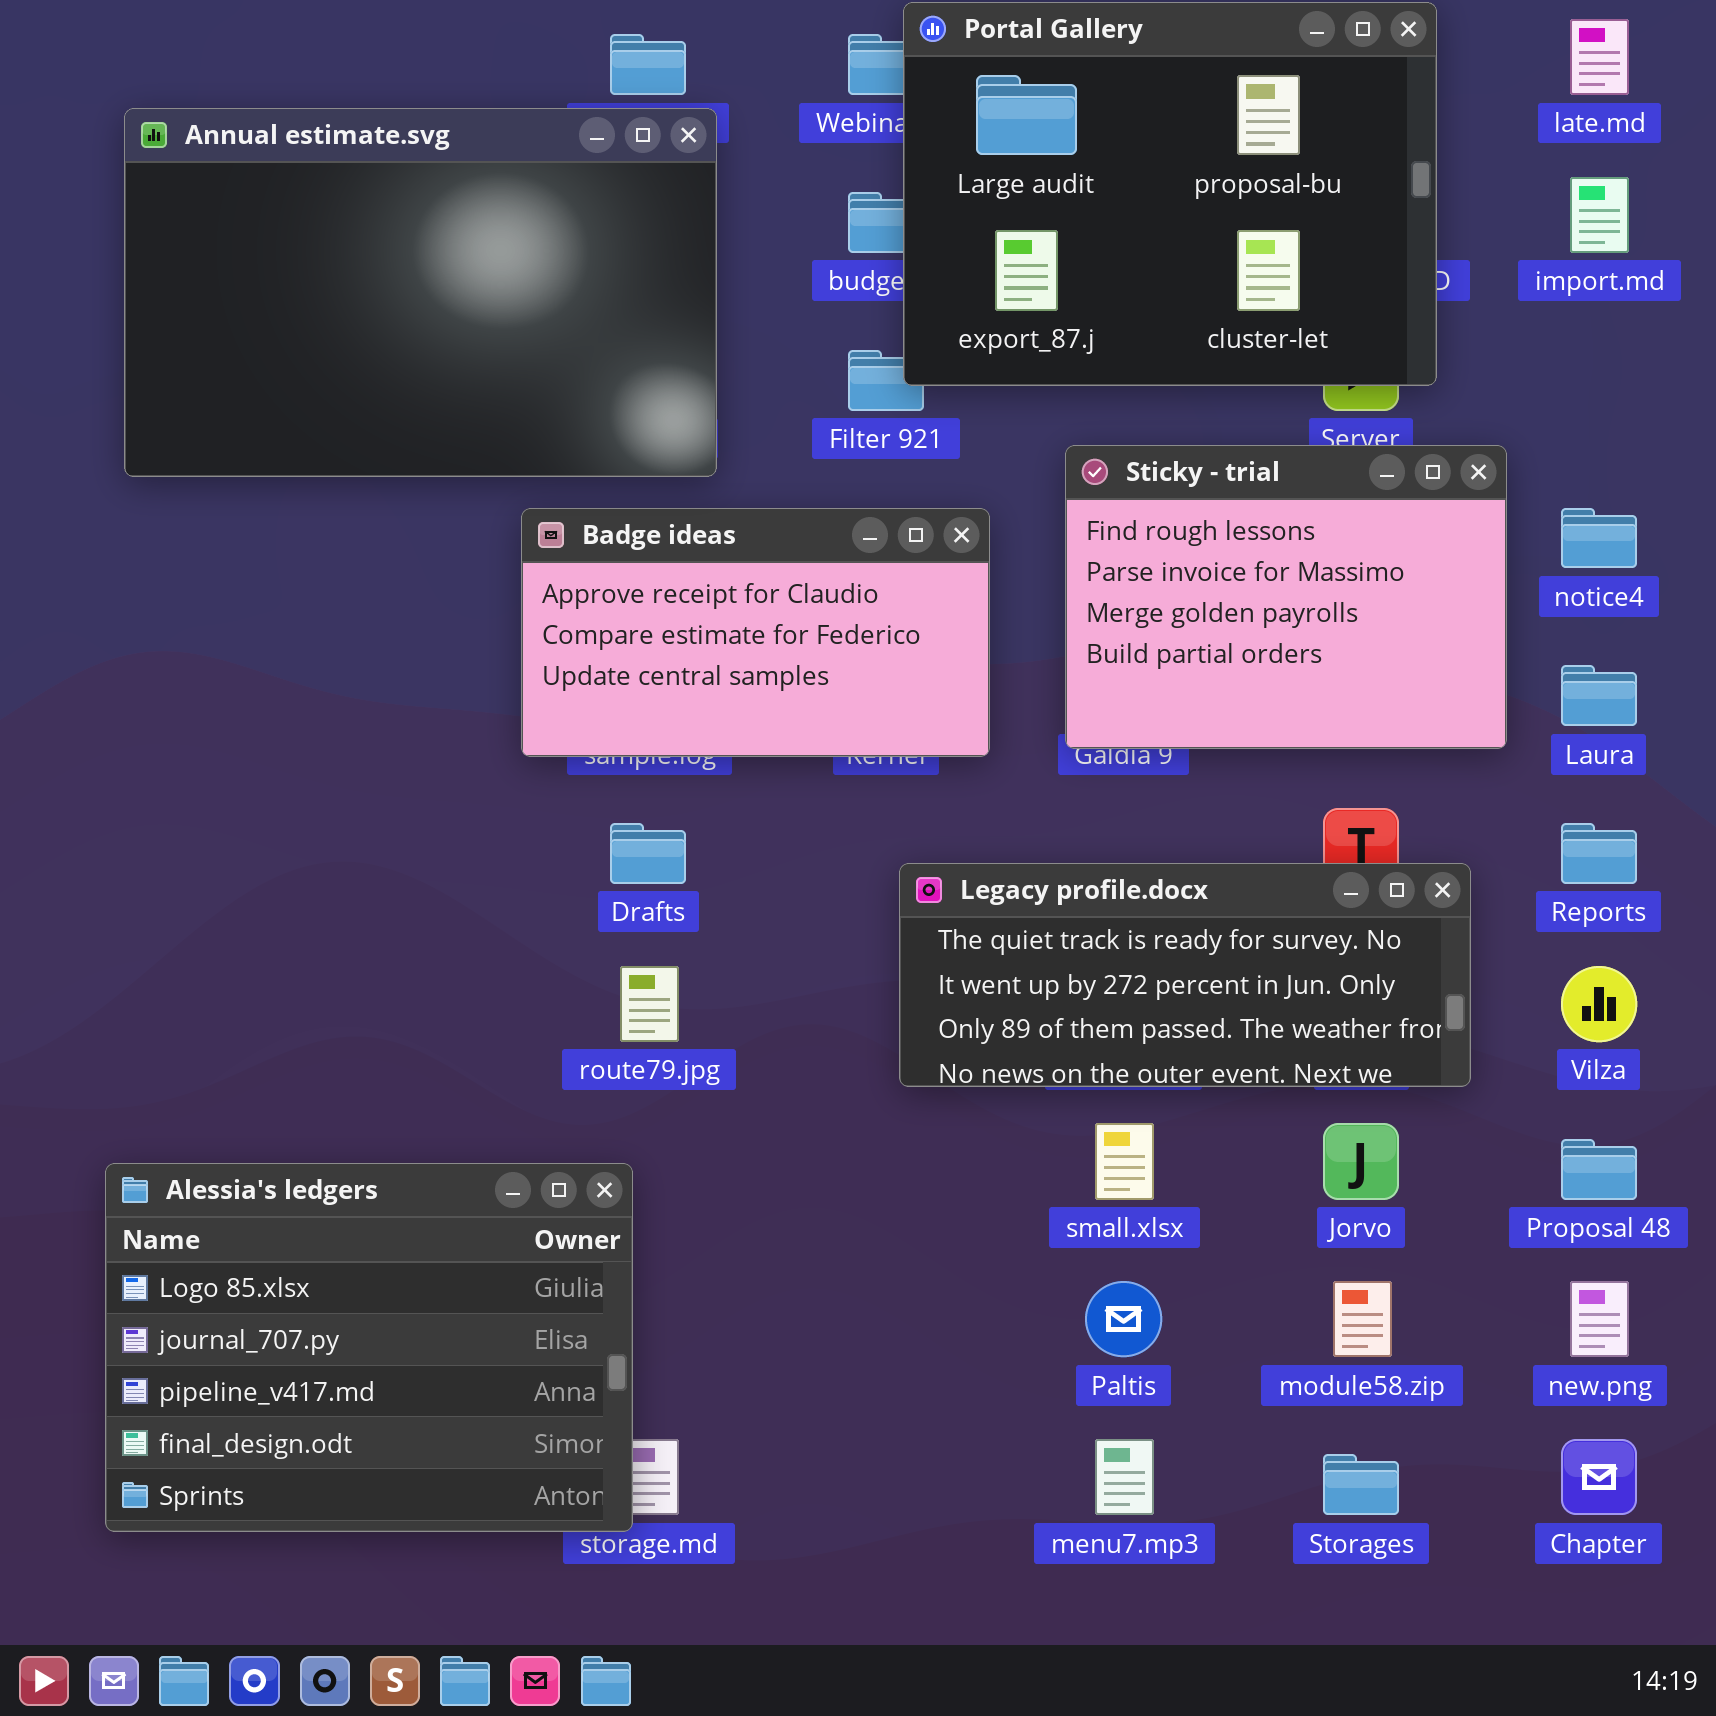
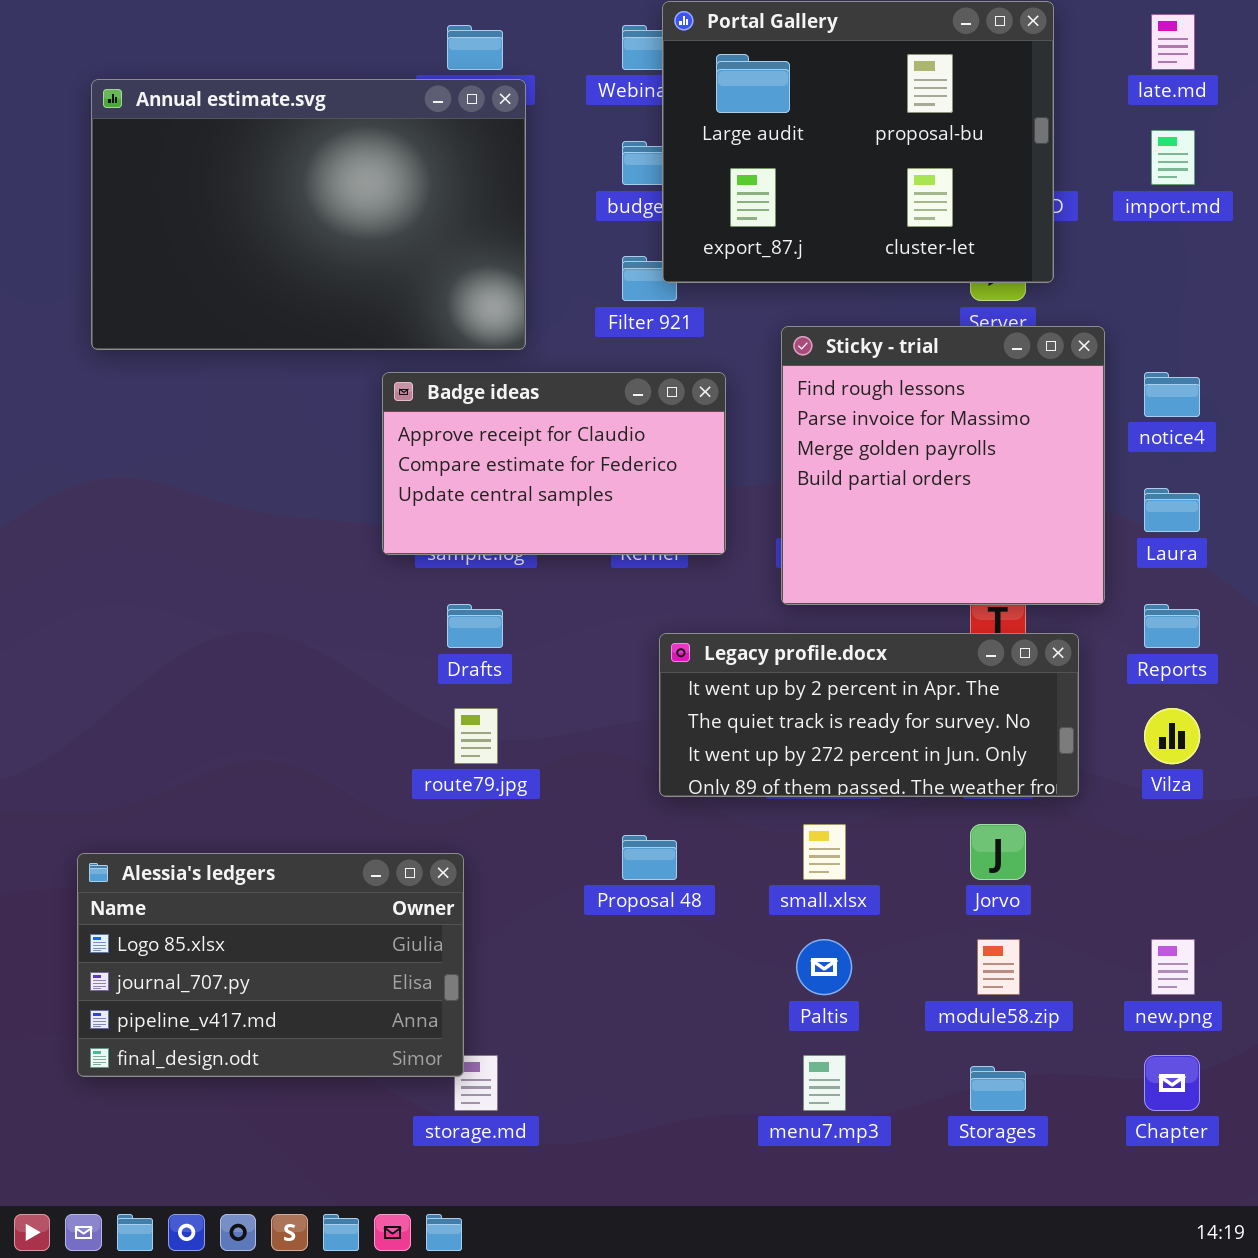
Sticky - trial: [1065,445,1507,749] -> [781,326,1105,605], resized
Legacy profile.docx: [899,863,1471,1087] -> [659,633,1079,797], scrolled up 1 row
Proposal 48: [1561,1139,1637,1200] -> [622,835,677,880], moved
Alessia's ledgers: [105,1163,633,1532] -> [77,853,464,1077], resized

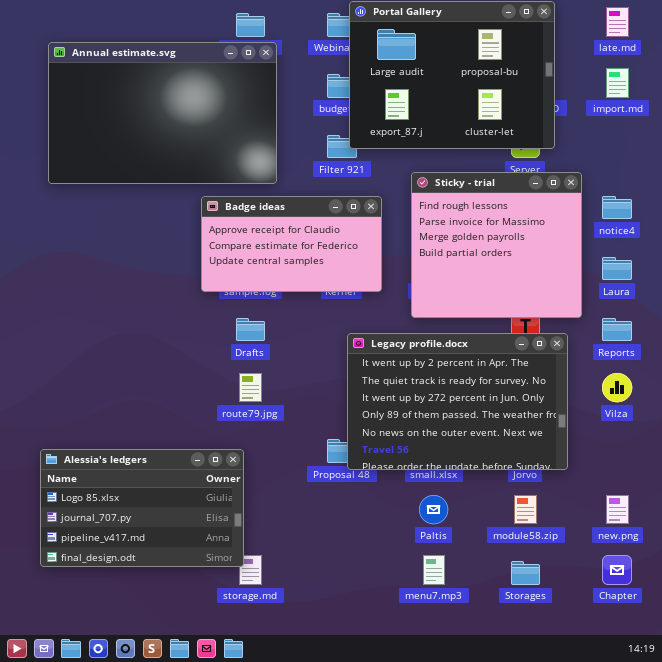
Legacy profile.docx: [659,633,1079,797] -> [347,333,568,470], resized

